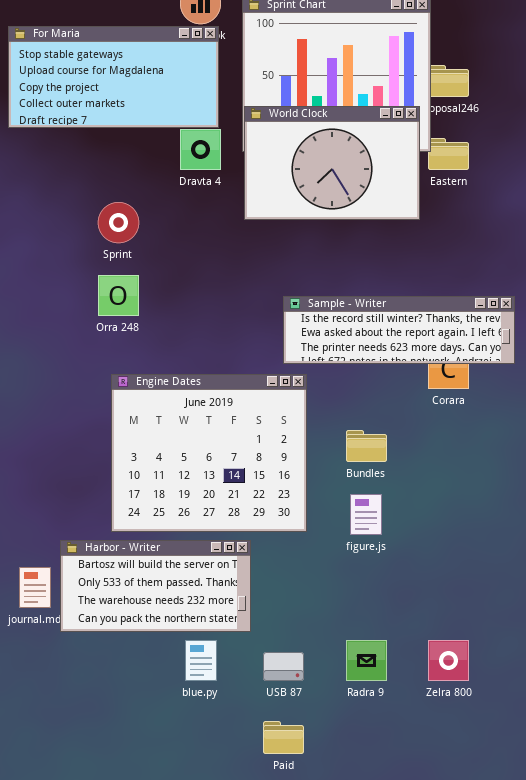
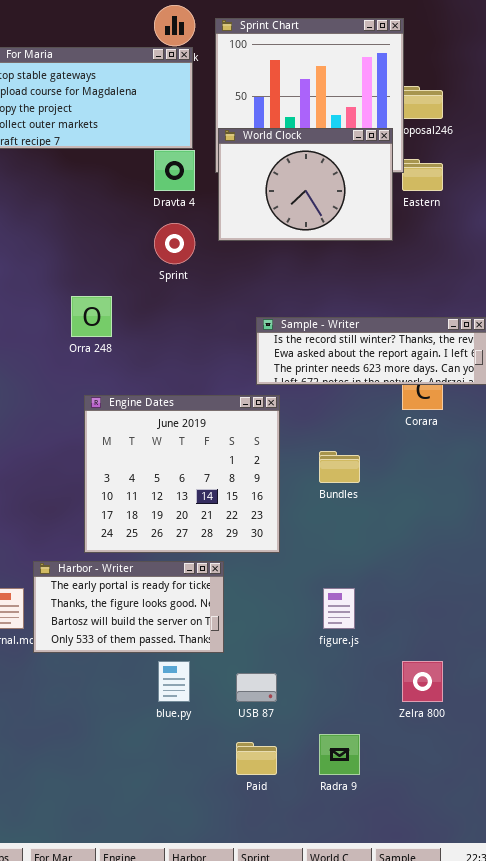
Sprint: [98,202,139,243] -> [154,223,195,264], moved
figure.js: [350,494,382,535] -> [323,588,355,629], moved
Harbor - Writer: [60,540,251,632] -> [33,561,224,653], scrolled up 2 rows
Radra 9: [346,640,387,681] -> [319,734,360,775], moved

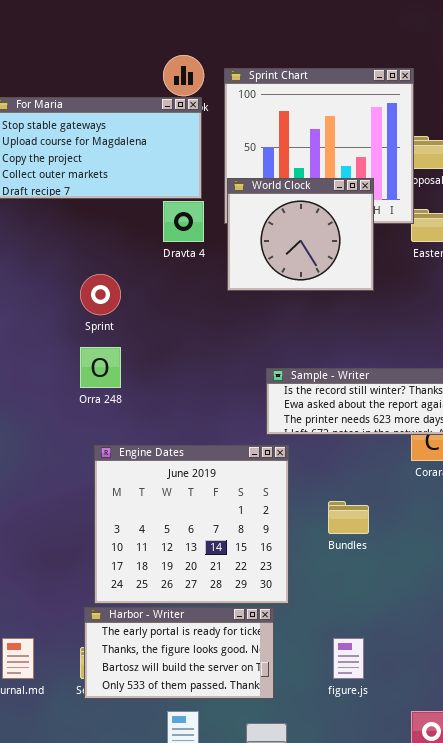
World Clock: [218,128,393,241] -> [227,178,374,291], resized
Sprint: [154,223,195,264] -> [80,274,121,315], moved
Harbor - Writer: [33,561,224,653] -> [84,607,274,699], moved

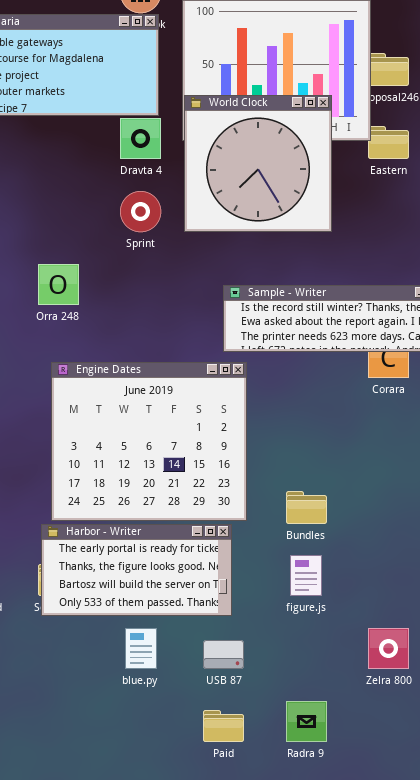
World Clock: [227,178,374,291] -> [184,95,332,232], resized
Sprint: [80,274,121,315] -> [120,191,161,232], moved
Bundles: [328,501,369,534] -> [286,491,327,524], moved

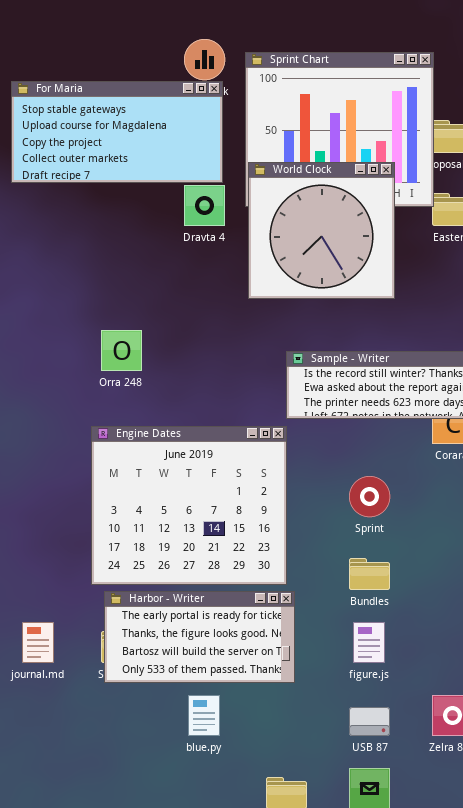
Sprint: [120,191,161,232] -> [349,476,390,517], moved
Engine Dates: [51,362,247,521] -> [91,426,287,585], moved
USB 87: [203,640,244,669] -> [349,707,390,736], moved

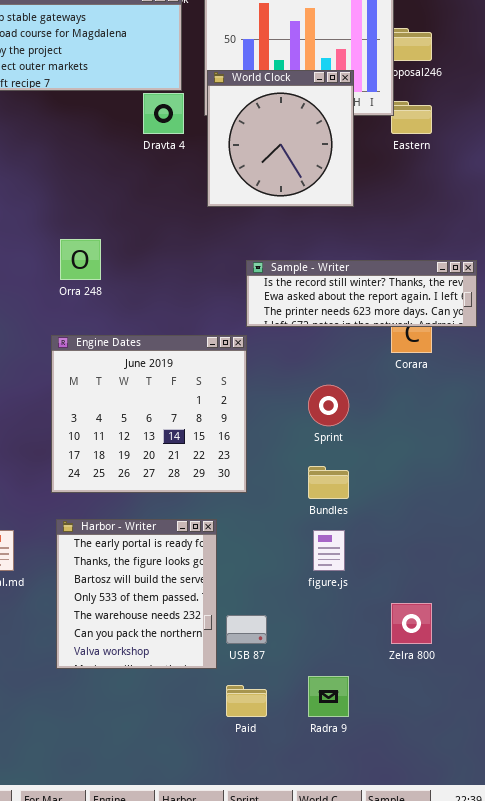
Harbor - Writer: [104,591,295,683] -> [56,519,217,669], moved, resized
USB 87: [349,707,390,736] -> [226,615,267,644], moved

